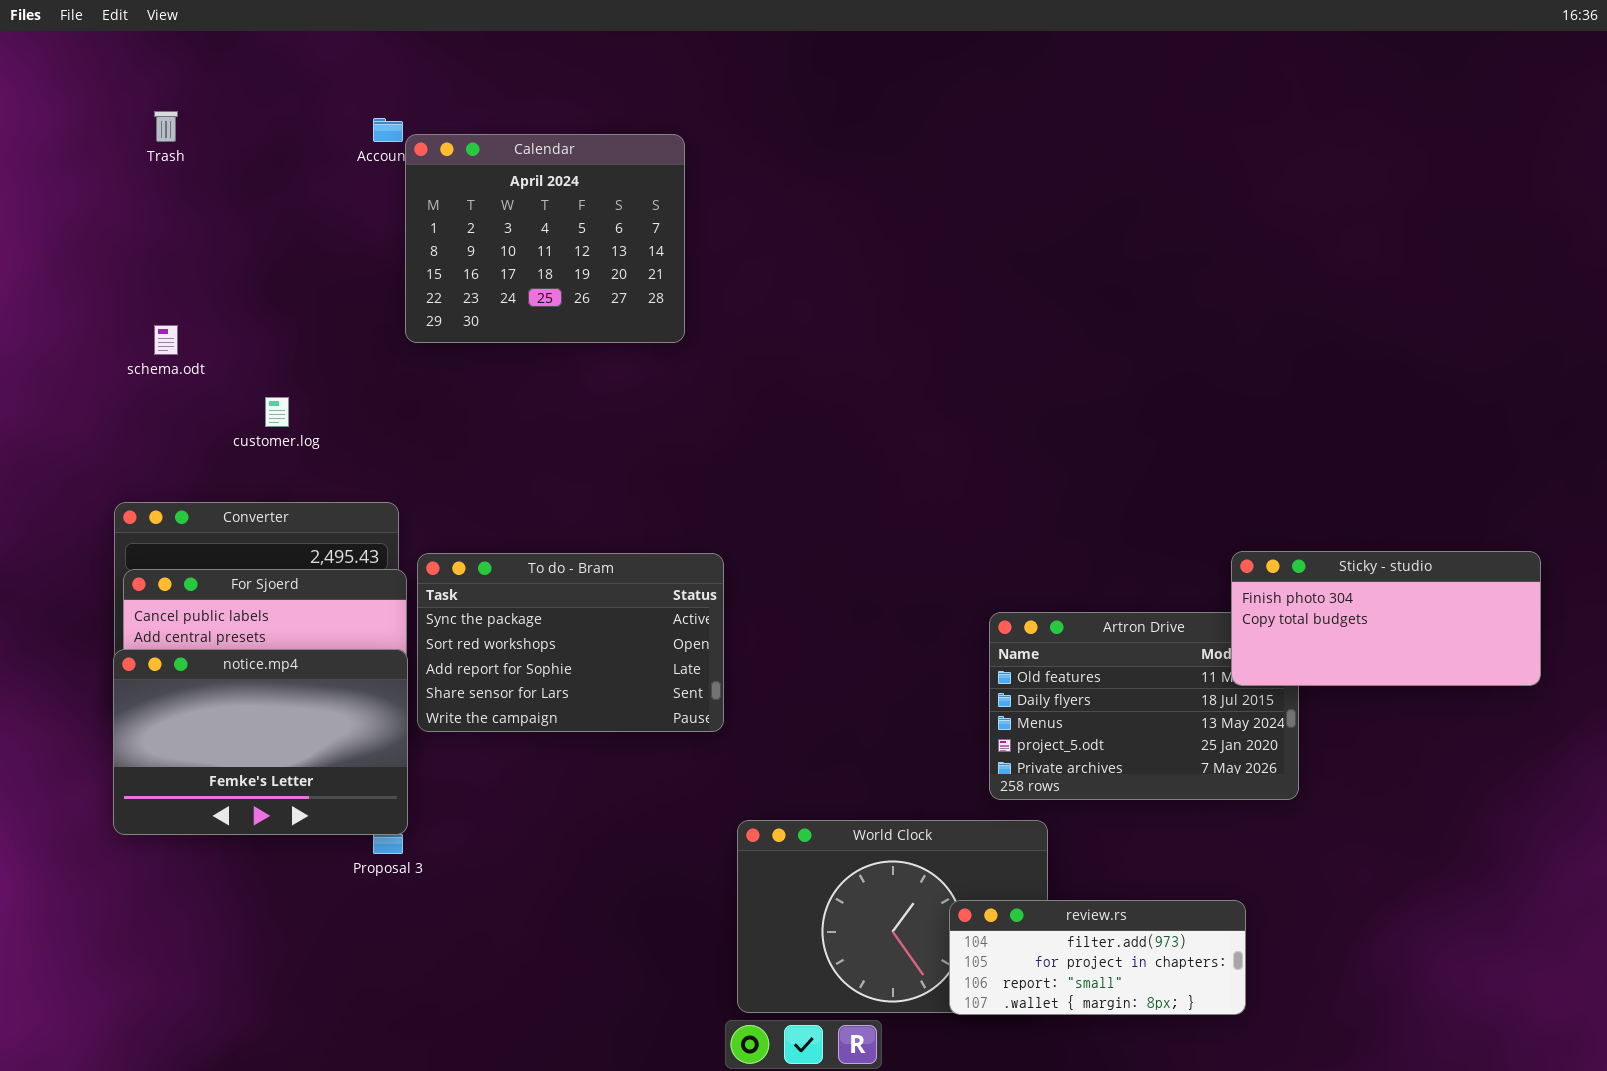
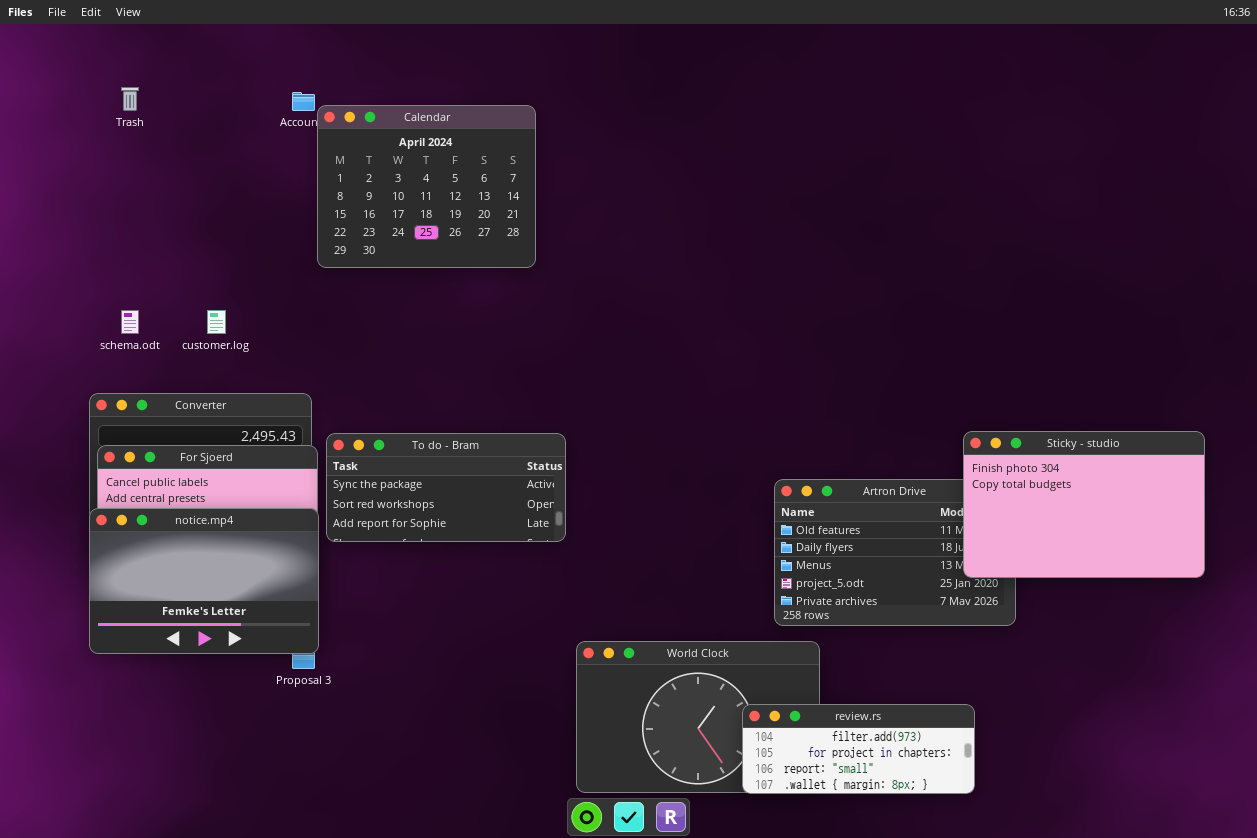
schema.odt: [154,325,178,355] -> [121,310,139,334], moved
Sticky - studio: [1231,551,1541,686] -> [963,431,1205,578], resized
To do - Bram: [417,553,724,732] -> [326,433,566,542], resized

